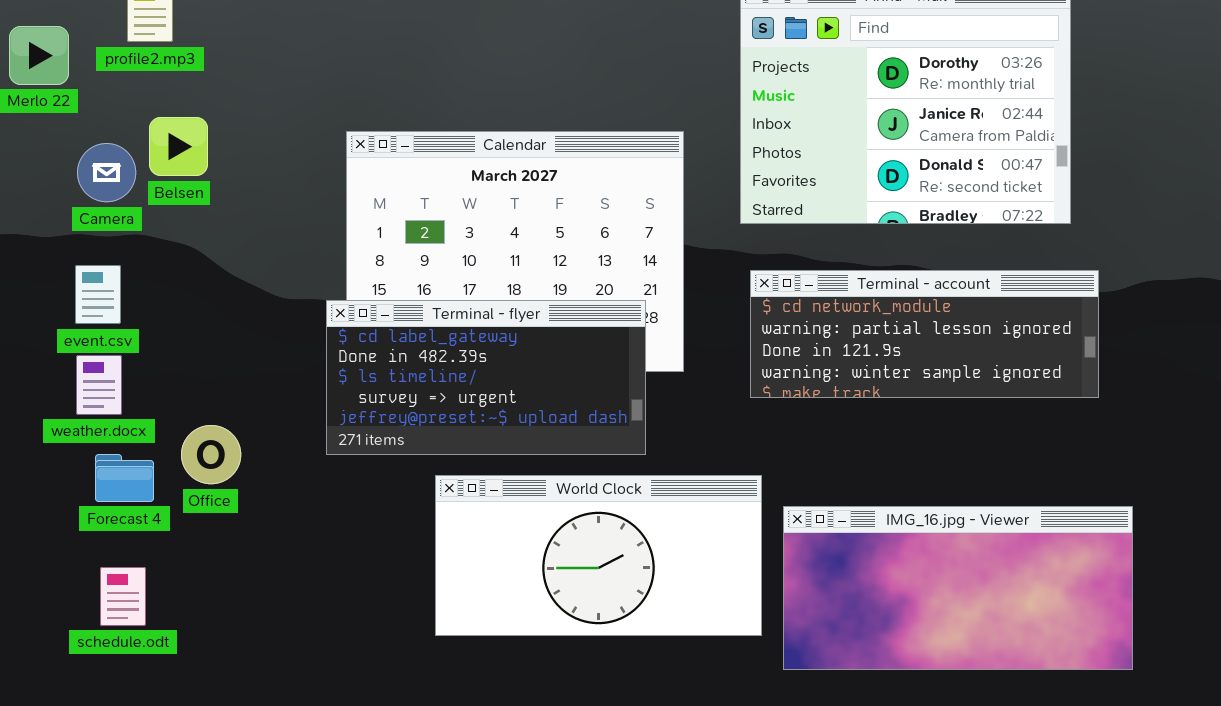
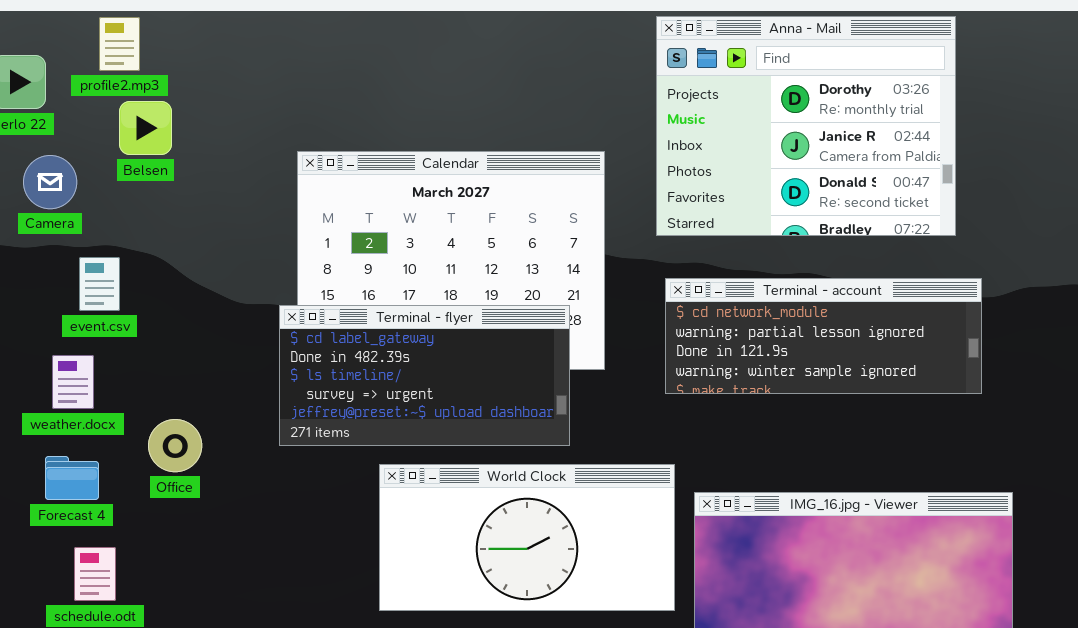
Belsen: [149,117,208,176] -> [119,101,172,155], moved
Camera: [77,143,136,202] -> [23,155,77,209], moved
event.csv: [75,265,121,324] -> [79,257,120,311], moved
Forecast 4: [95,454,154,502] -> [45,456,99,500], moved

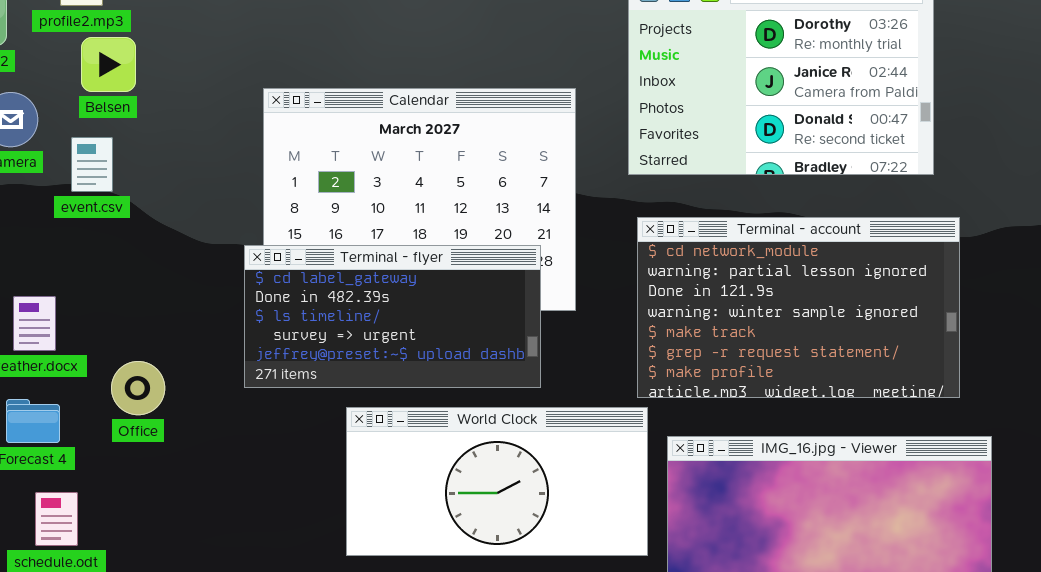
event.csv: [79,257,120,311] -> [71,137,113,192], moved
Terminal - account: [665,278,982,394] -> [637,217,960,398], resized

